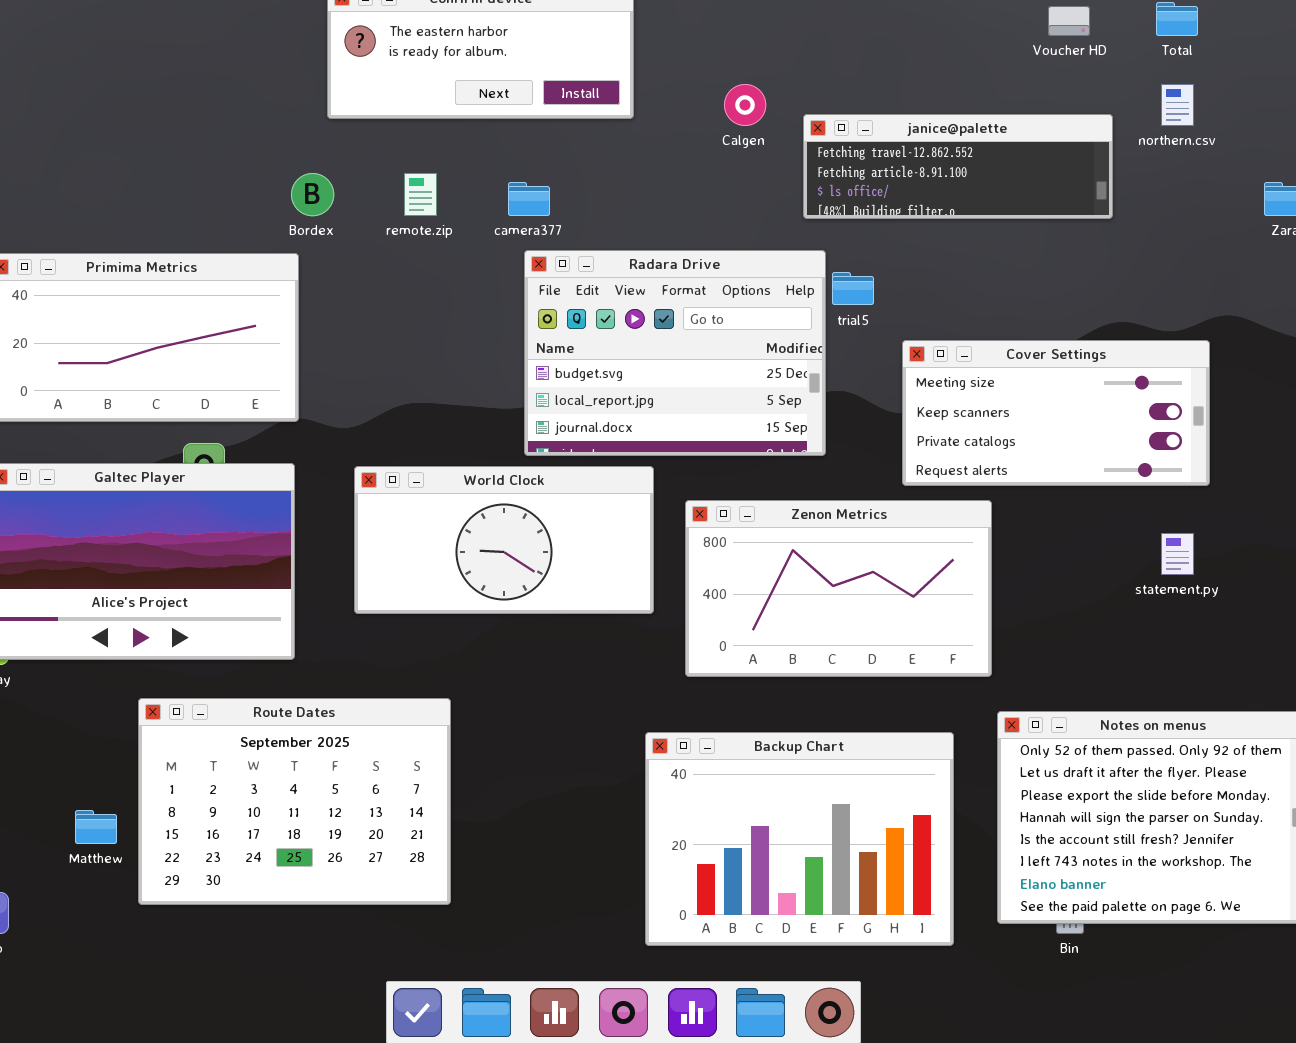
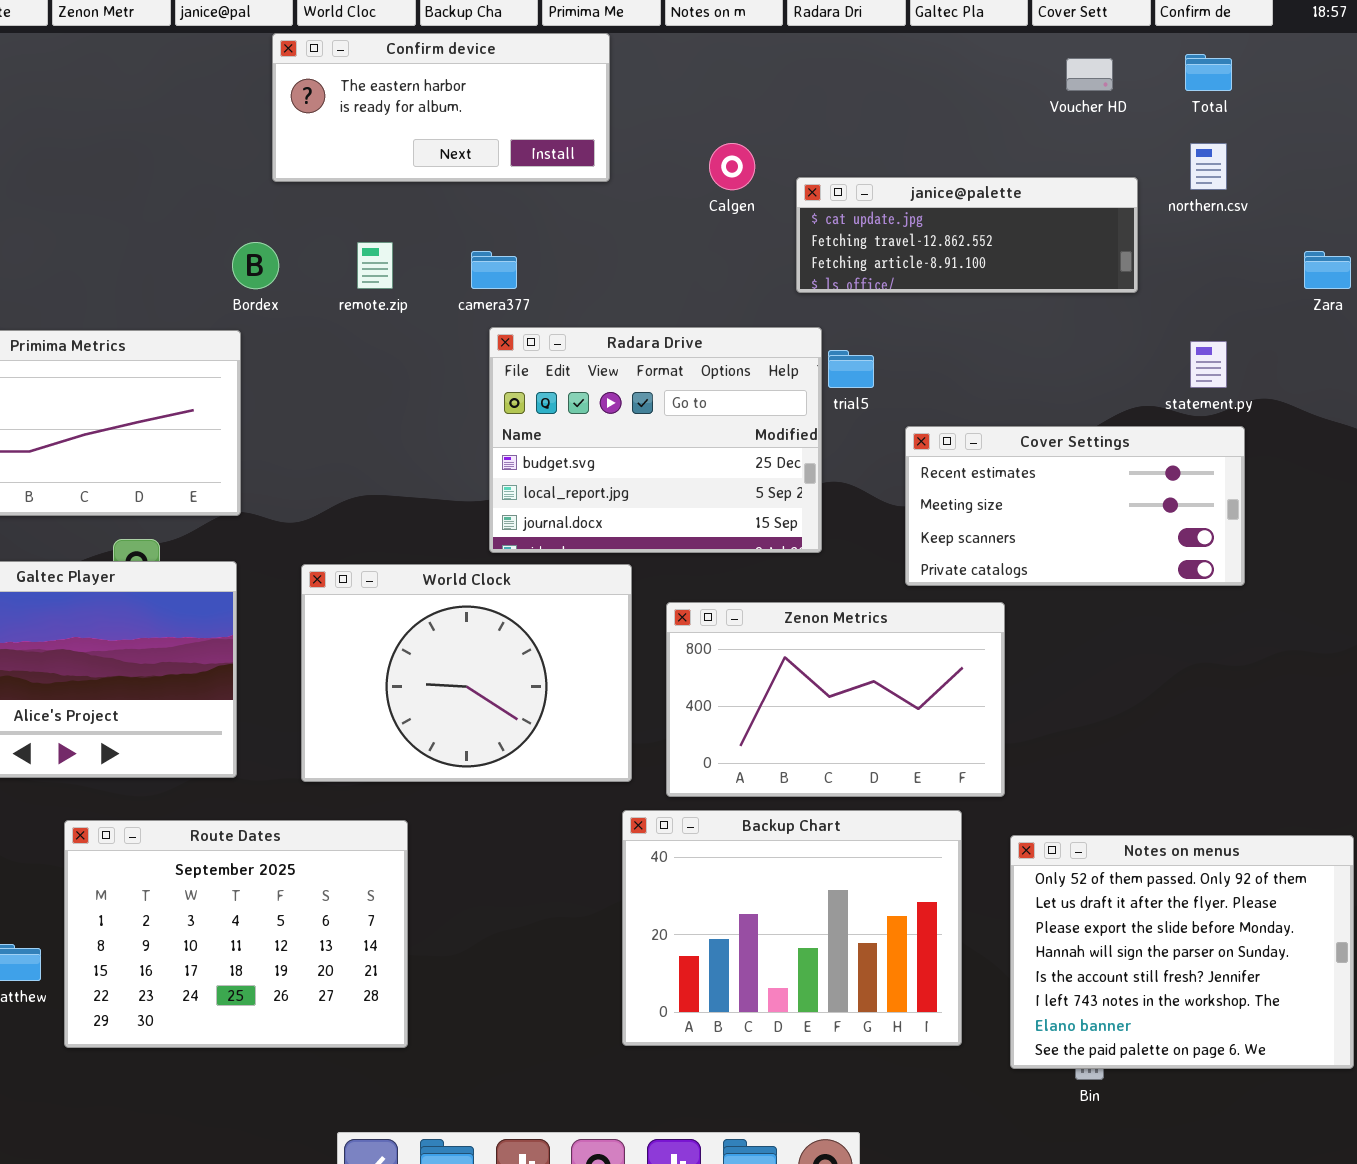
janice@palette: [803,114,1113,219] -> [796,177,1138,293], scrolled up 1 row
Cover Settings: [902,340,1210,486] -> [905,426,1245,586], scrolled up 1 row
World Clock: [354,466,654,614] -> [301,564,632,782], resized
statement.py: [1161,533,1194,575] -> [1190,341,1227,388], moved
Backup Chart: [645,732,954,946] -> [622,810,962,1046], moved

